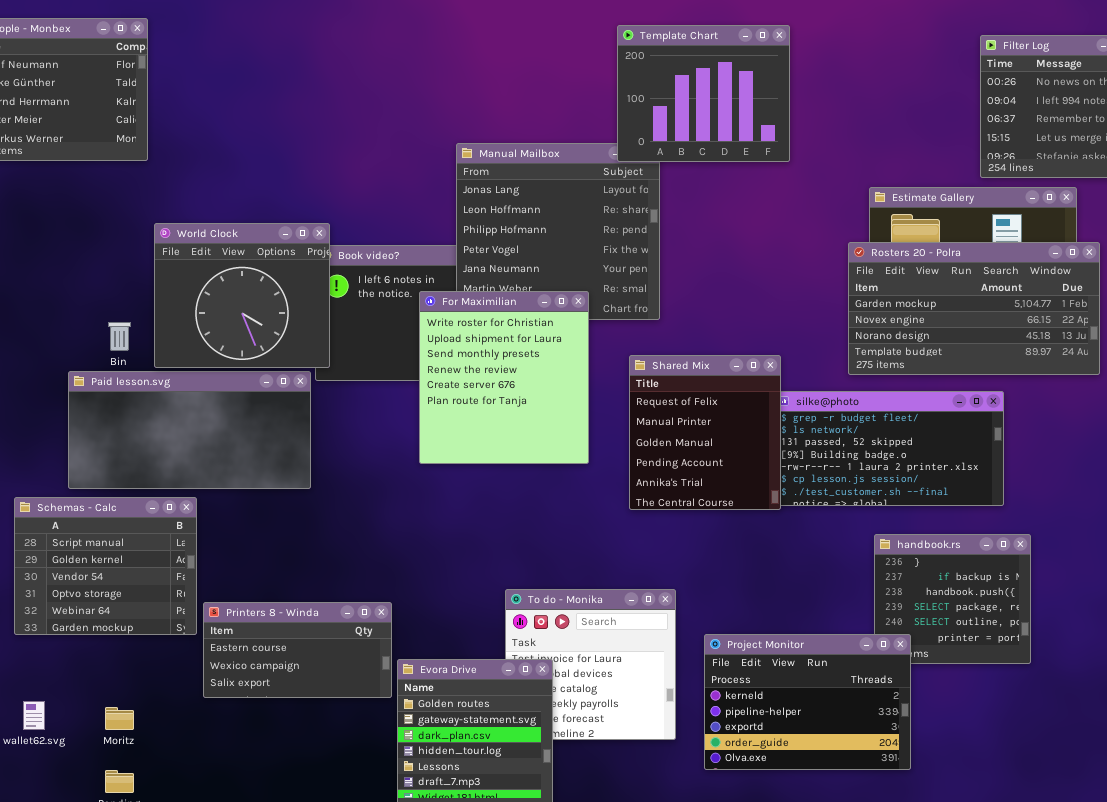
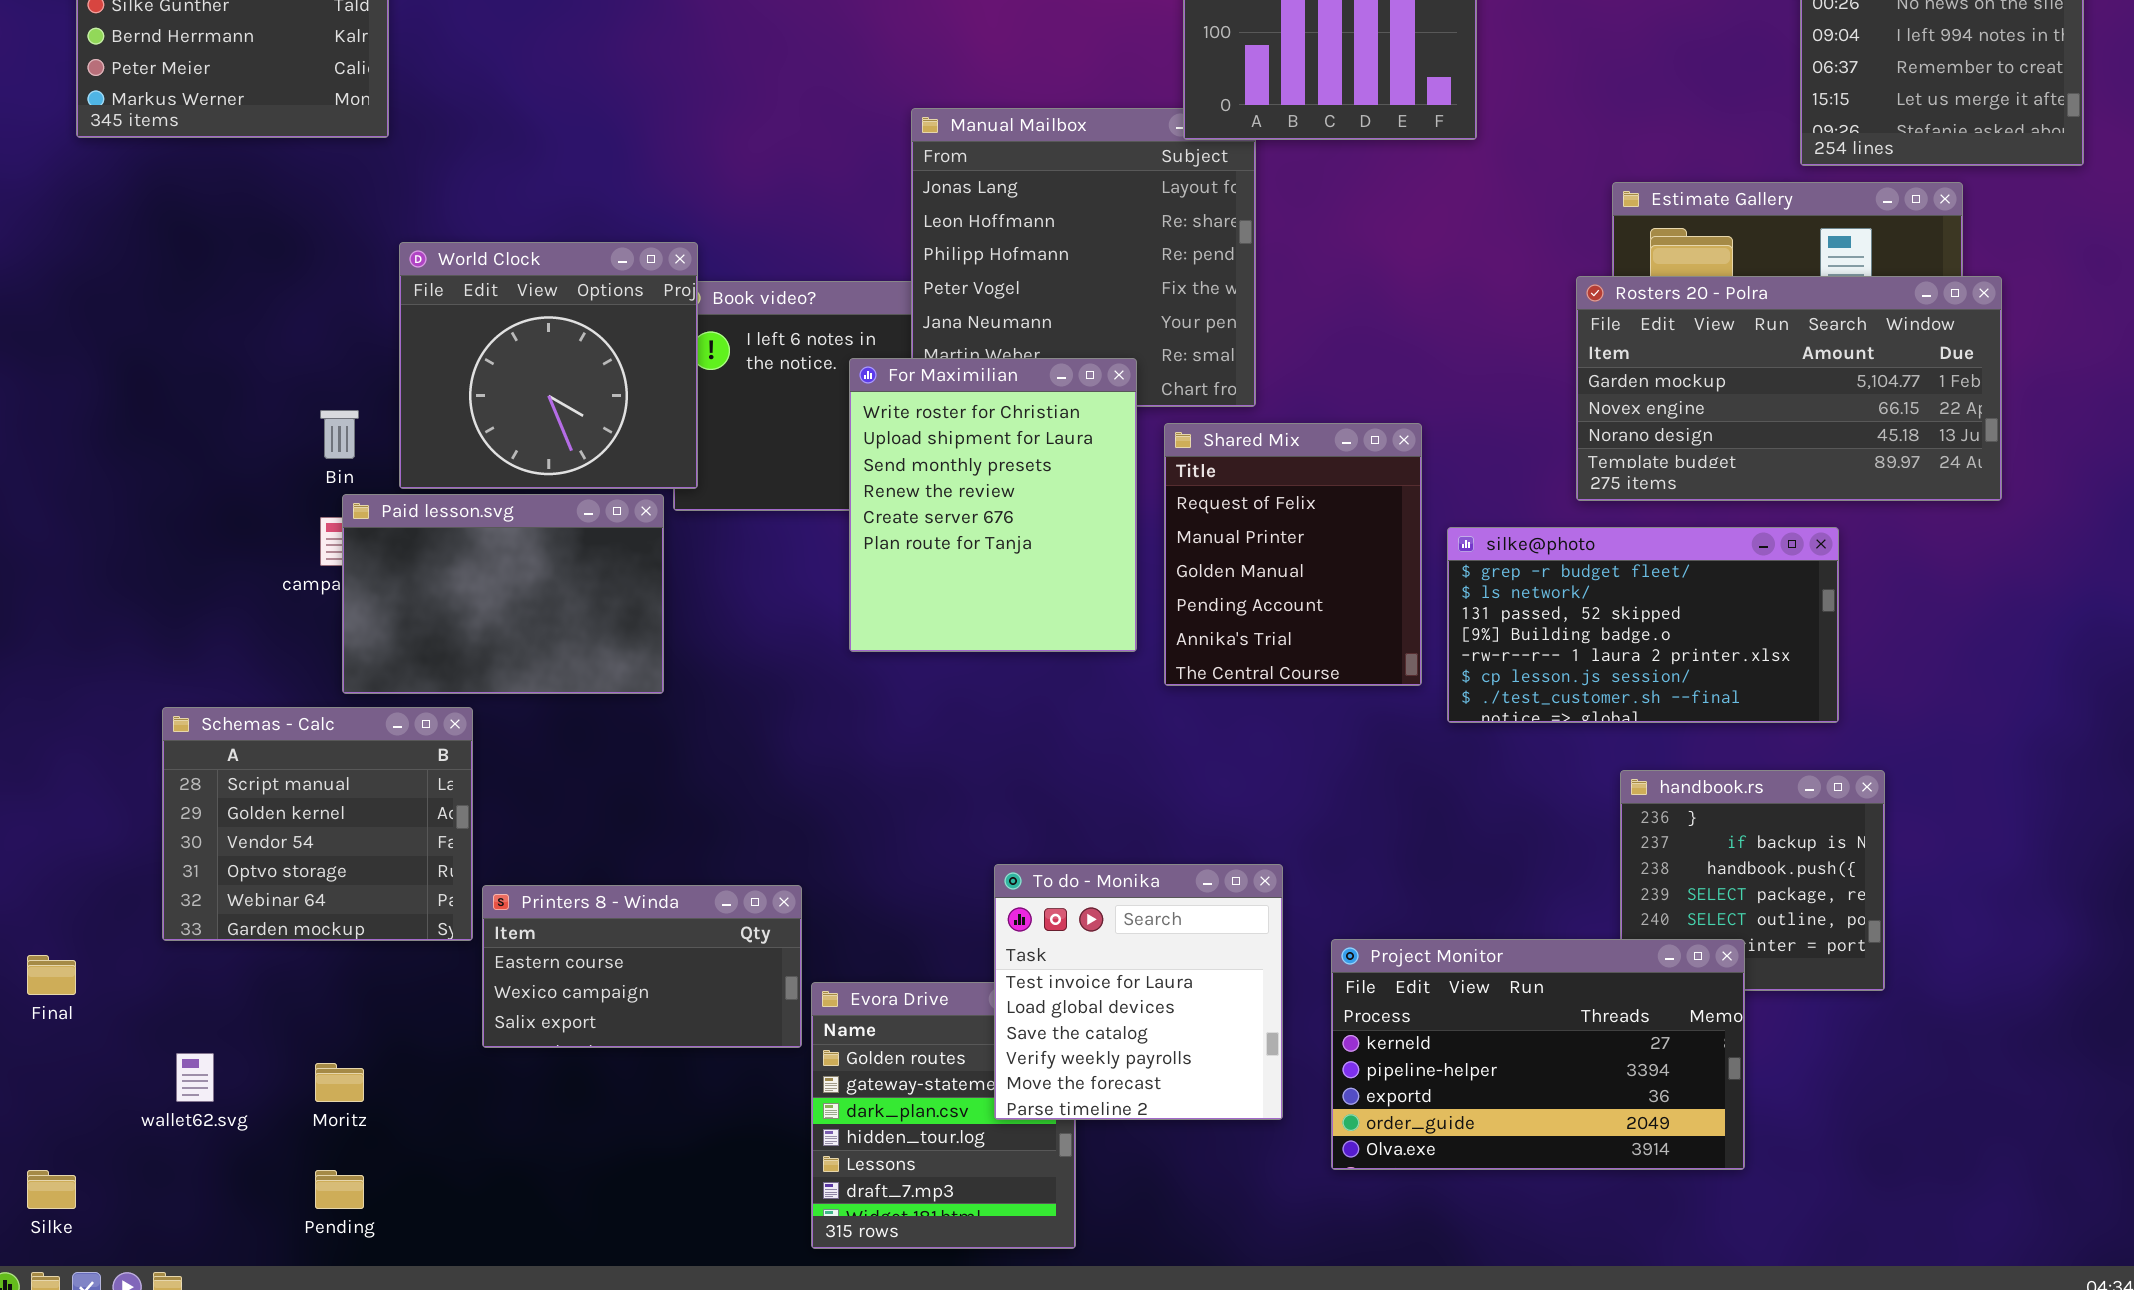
Shared Mix: [629,355,781,510] -> [1164,423,1422,686], moved
Paid lesson.svg: [68,371,311,489] -> [342,494,664,694], resized
To do - Monika: [505,589,676,740] -> [994,864,1283,1120], raised
Project Monitor: [704,634,911,770] -> [1331,939,1745,1170], resized

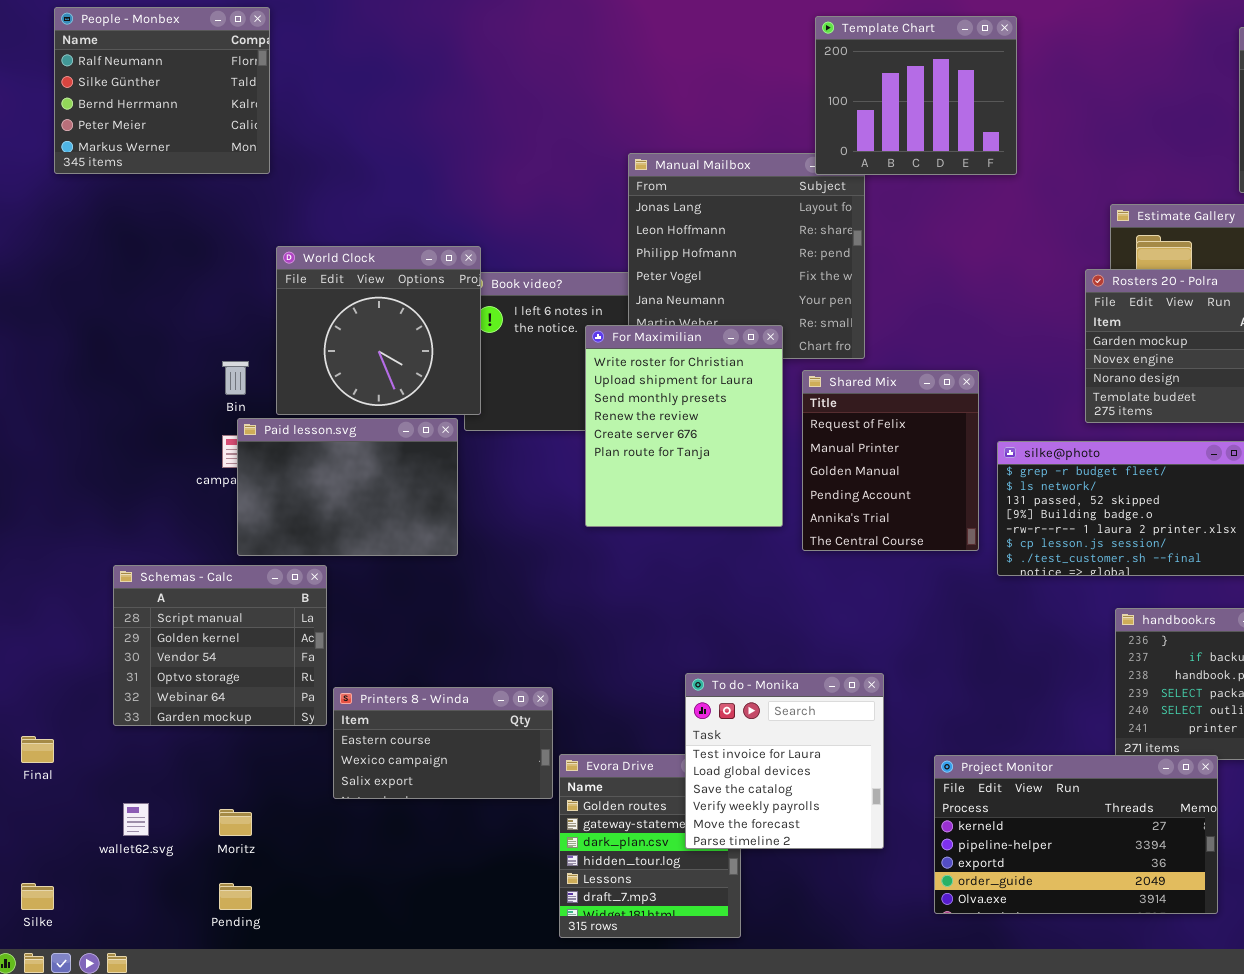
Project Monitor: [1331,939,1745,1170] -> [934,755,1218,914], moved

